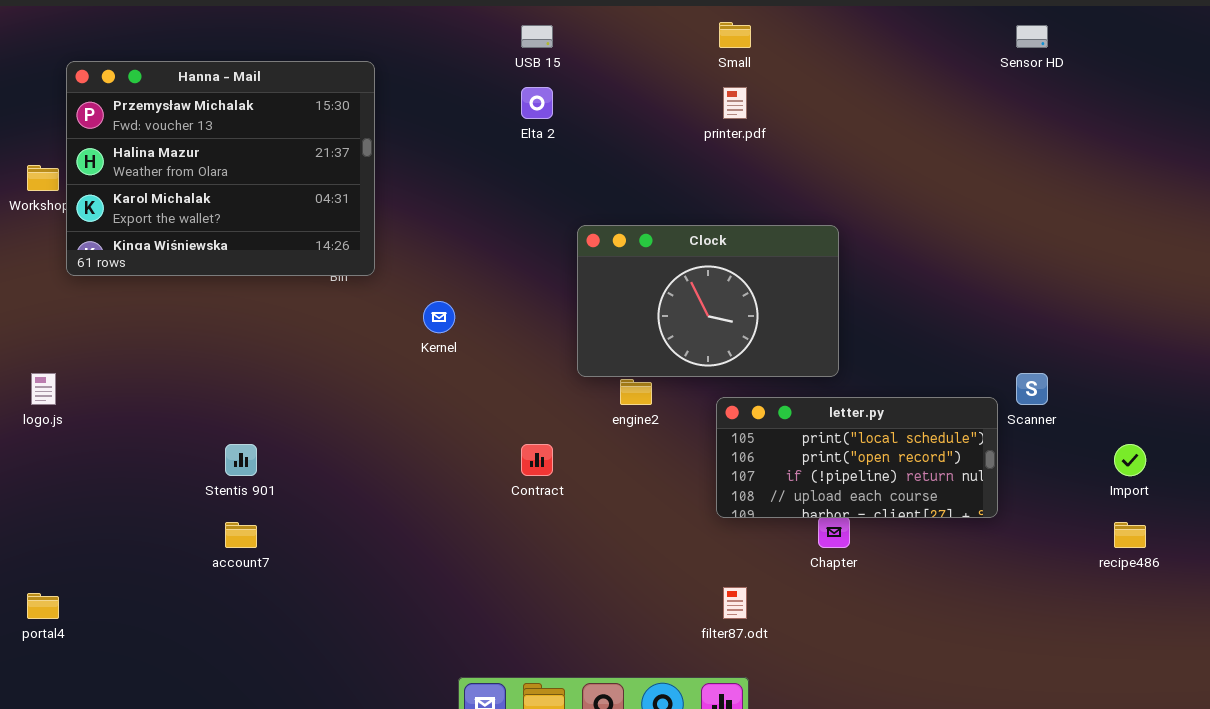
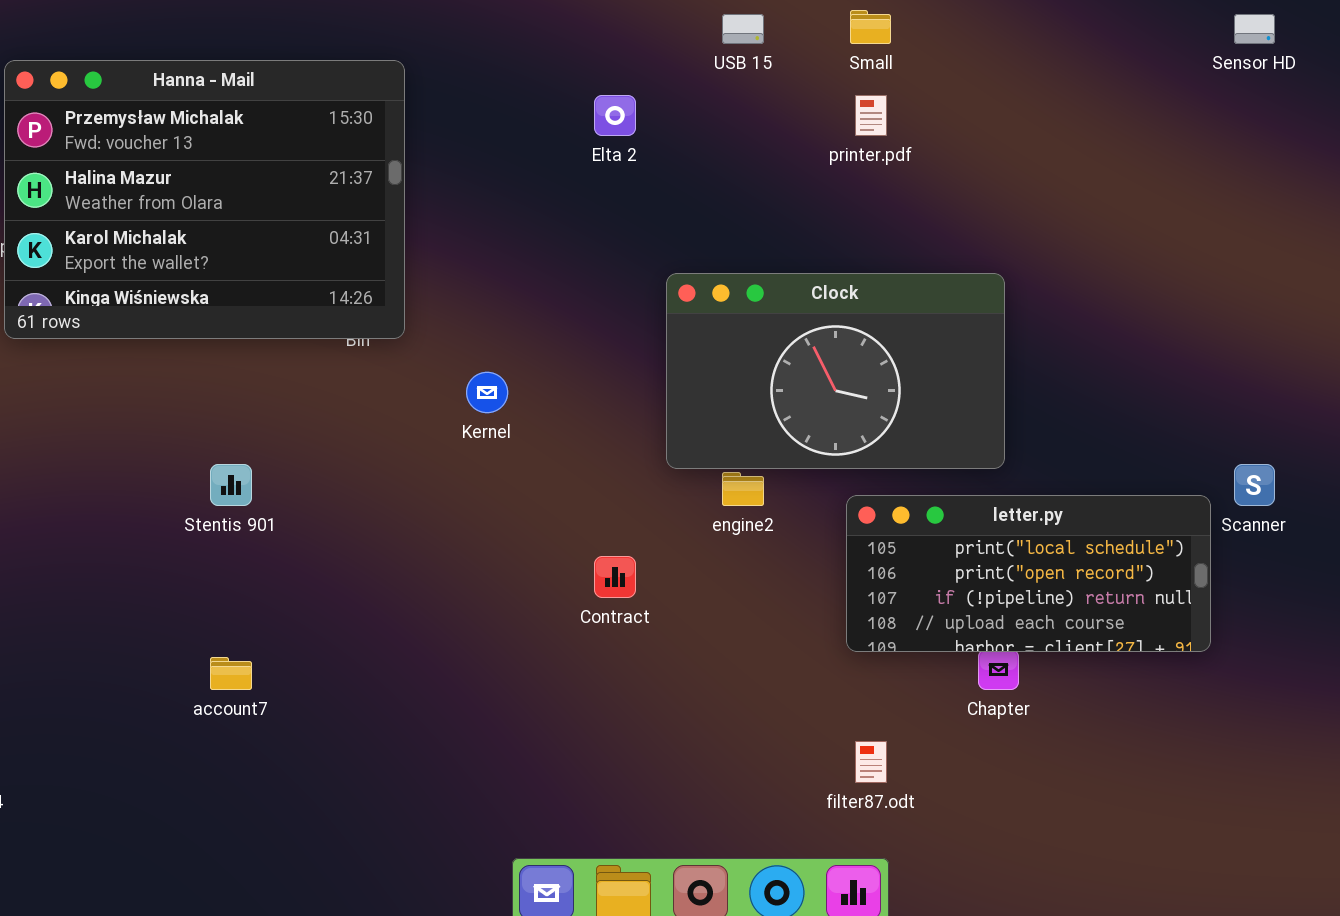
USB 15: [521,25,553,48] -> [722,14,764,44], moved
Stentis 901: [225,444,257,476] -> [210,464,252,506], moved

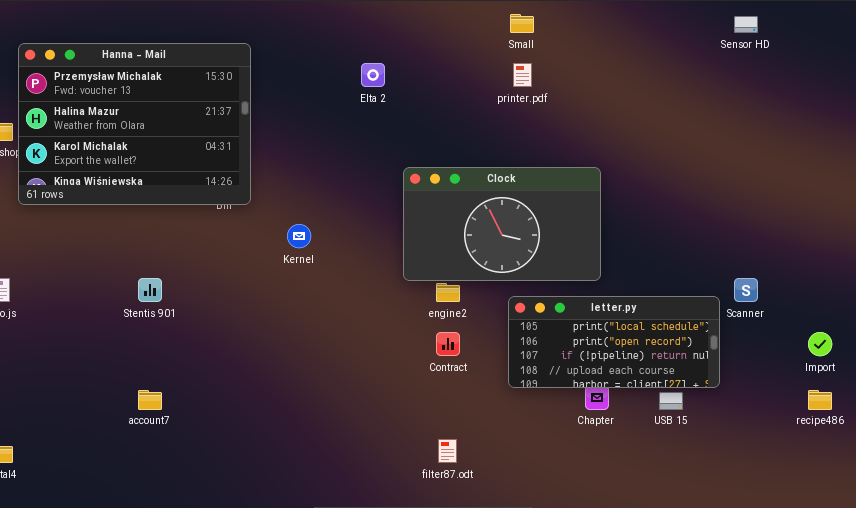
USB 15: [722,14,764,44] -> [659,392,683,410], moved
Contract: [594,556,636,598] -> [436,332,460,356], moved
filter87.odt: [855,741,887,783] -> [438,439,457,463], moved

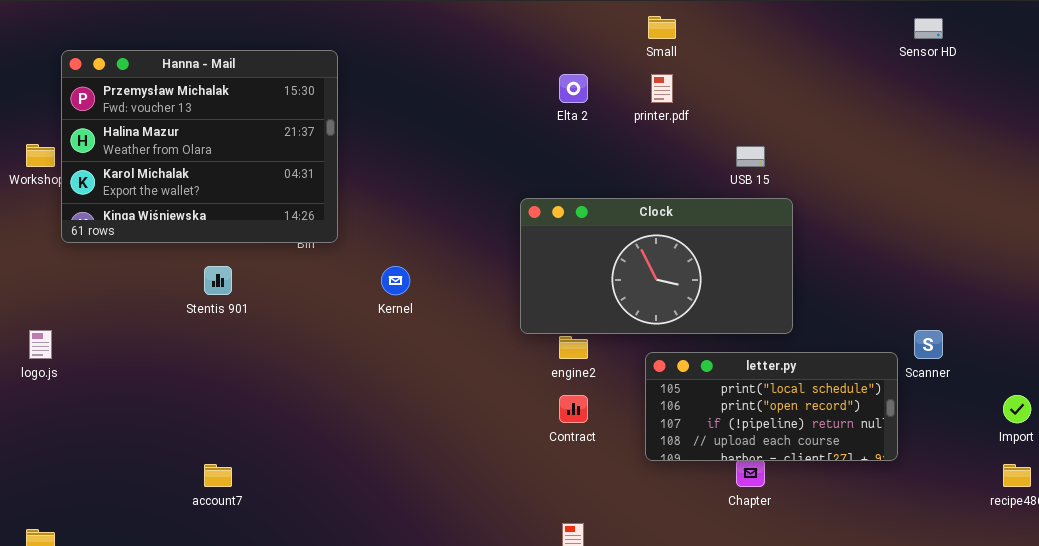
Elta 2: [361,63,385,87] -> [559,74,588,103], moved
Clock: [403,167,601,281] -> [520,198,793,334], resized
Stentis 901: [138,278,162,302] -> [204,266,232,295], moved
USB 15: [659,392,683,410] -> [736,146,765,167], moved

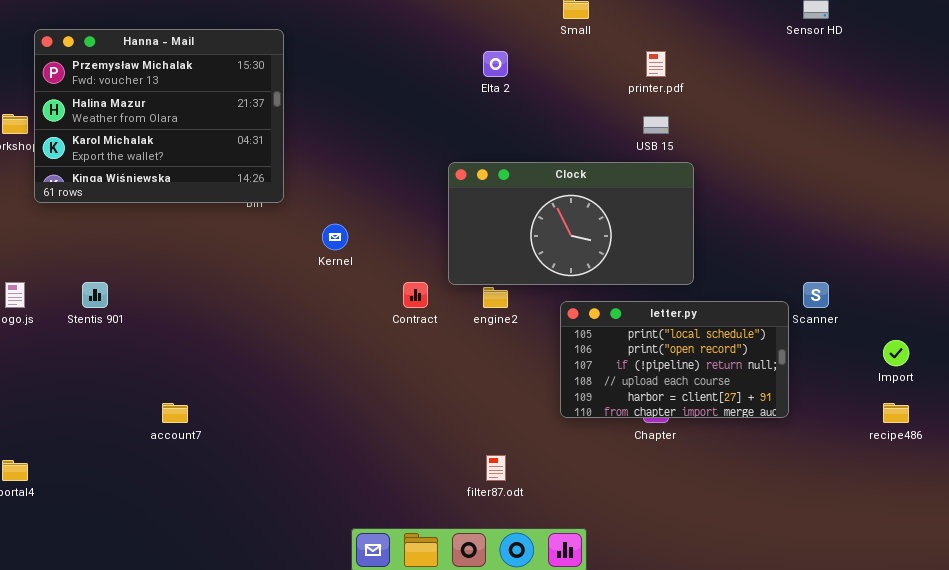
printer.pdf: [651,74,673,103] -> [646,51,666,77], moved
Stentis 901: [204,266,232,295] -> [82,282,108,308], moved
letter.py: [645,352,898,461] -> [560,301,789,418], resized
Contract: [559,395,588,423] -> [403,282,428,308], moved

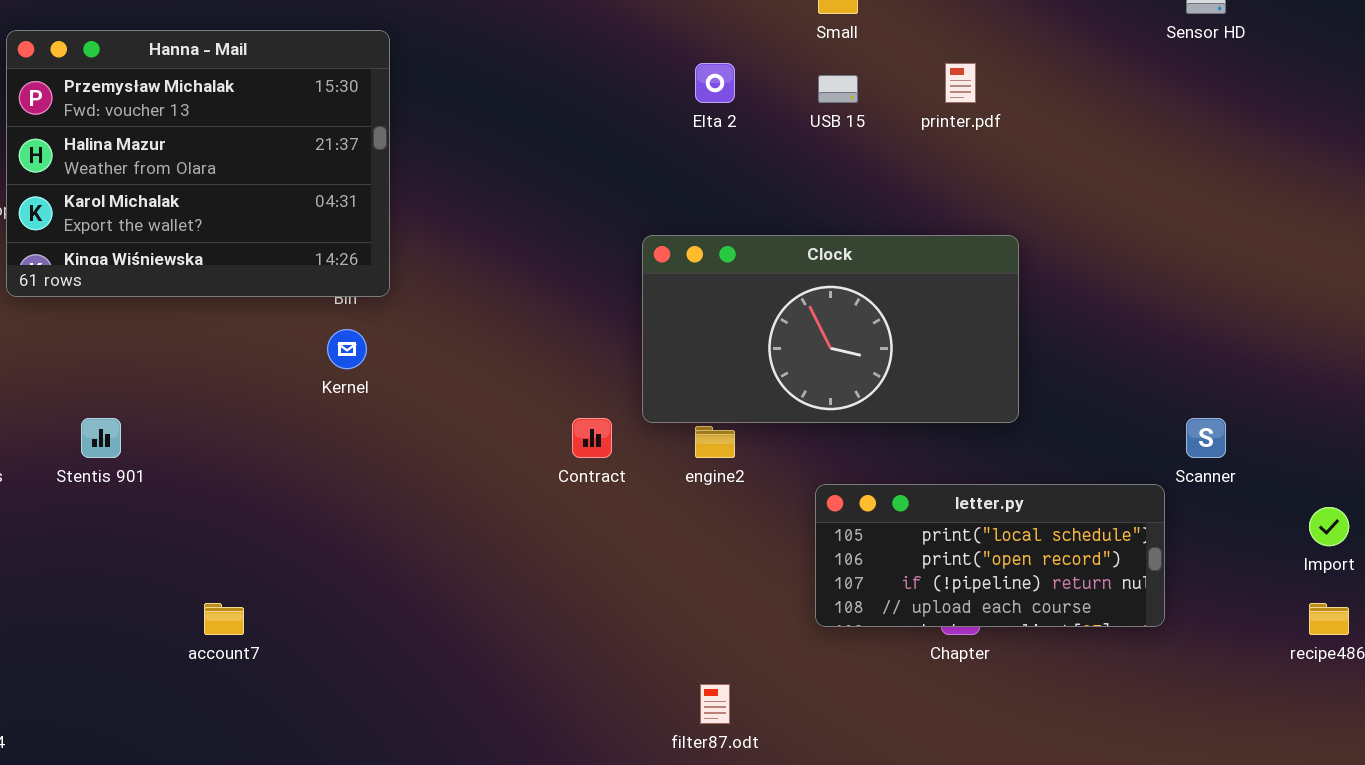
USB 15: [643,116,669,134] -> [818,75,858,103], moved
Kernel: [322,224,348,250] -> [327,329,367,369], moved
letter.py: [560,301,789,418] -> [815,484,1165,627], resized

